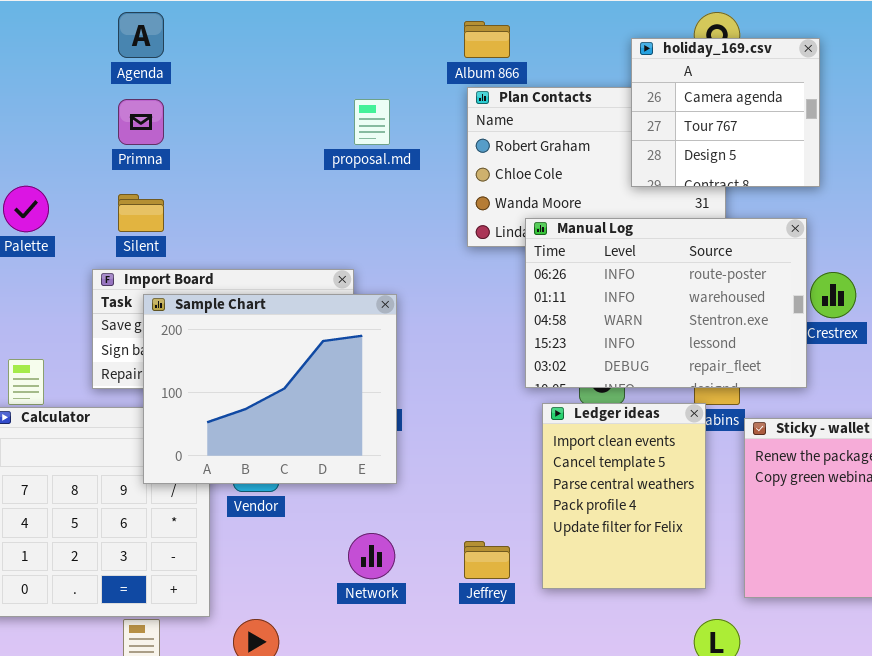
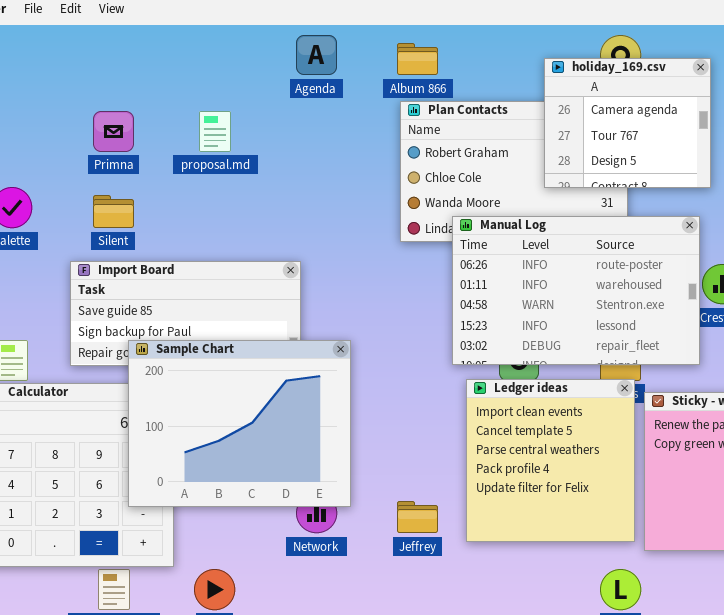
Agenda: [118,12,164,58] -> [296,35,337,75], moved
proposal.md: [354,99,390,145] -> [199,111,231,152], moved
Sample Chart: [143,294,397,484] -> [128,340,351,507], moved
Ledger ideas: [542,403,706,589] -> [466,379,635,542], resized

